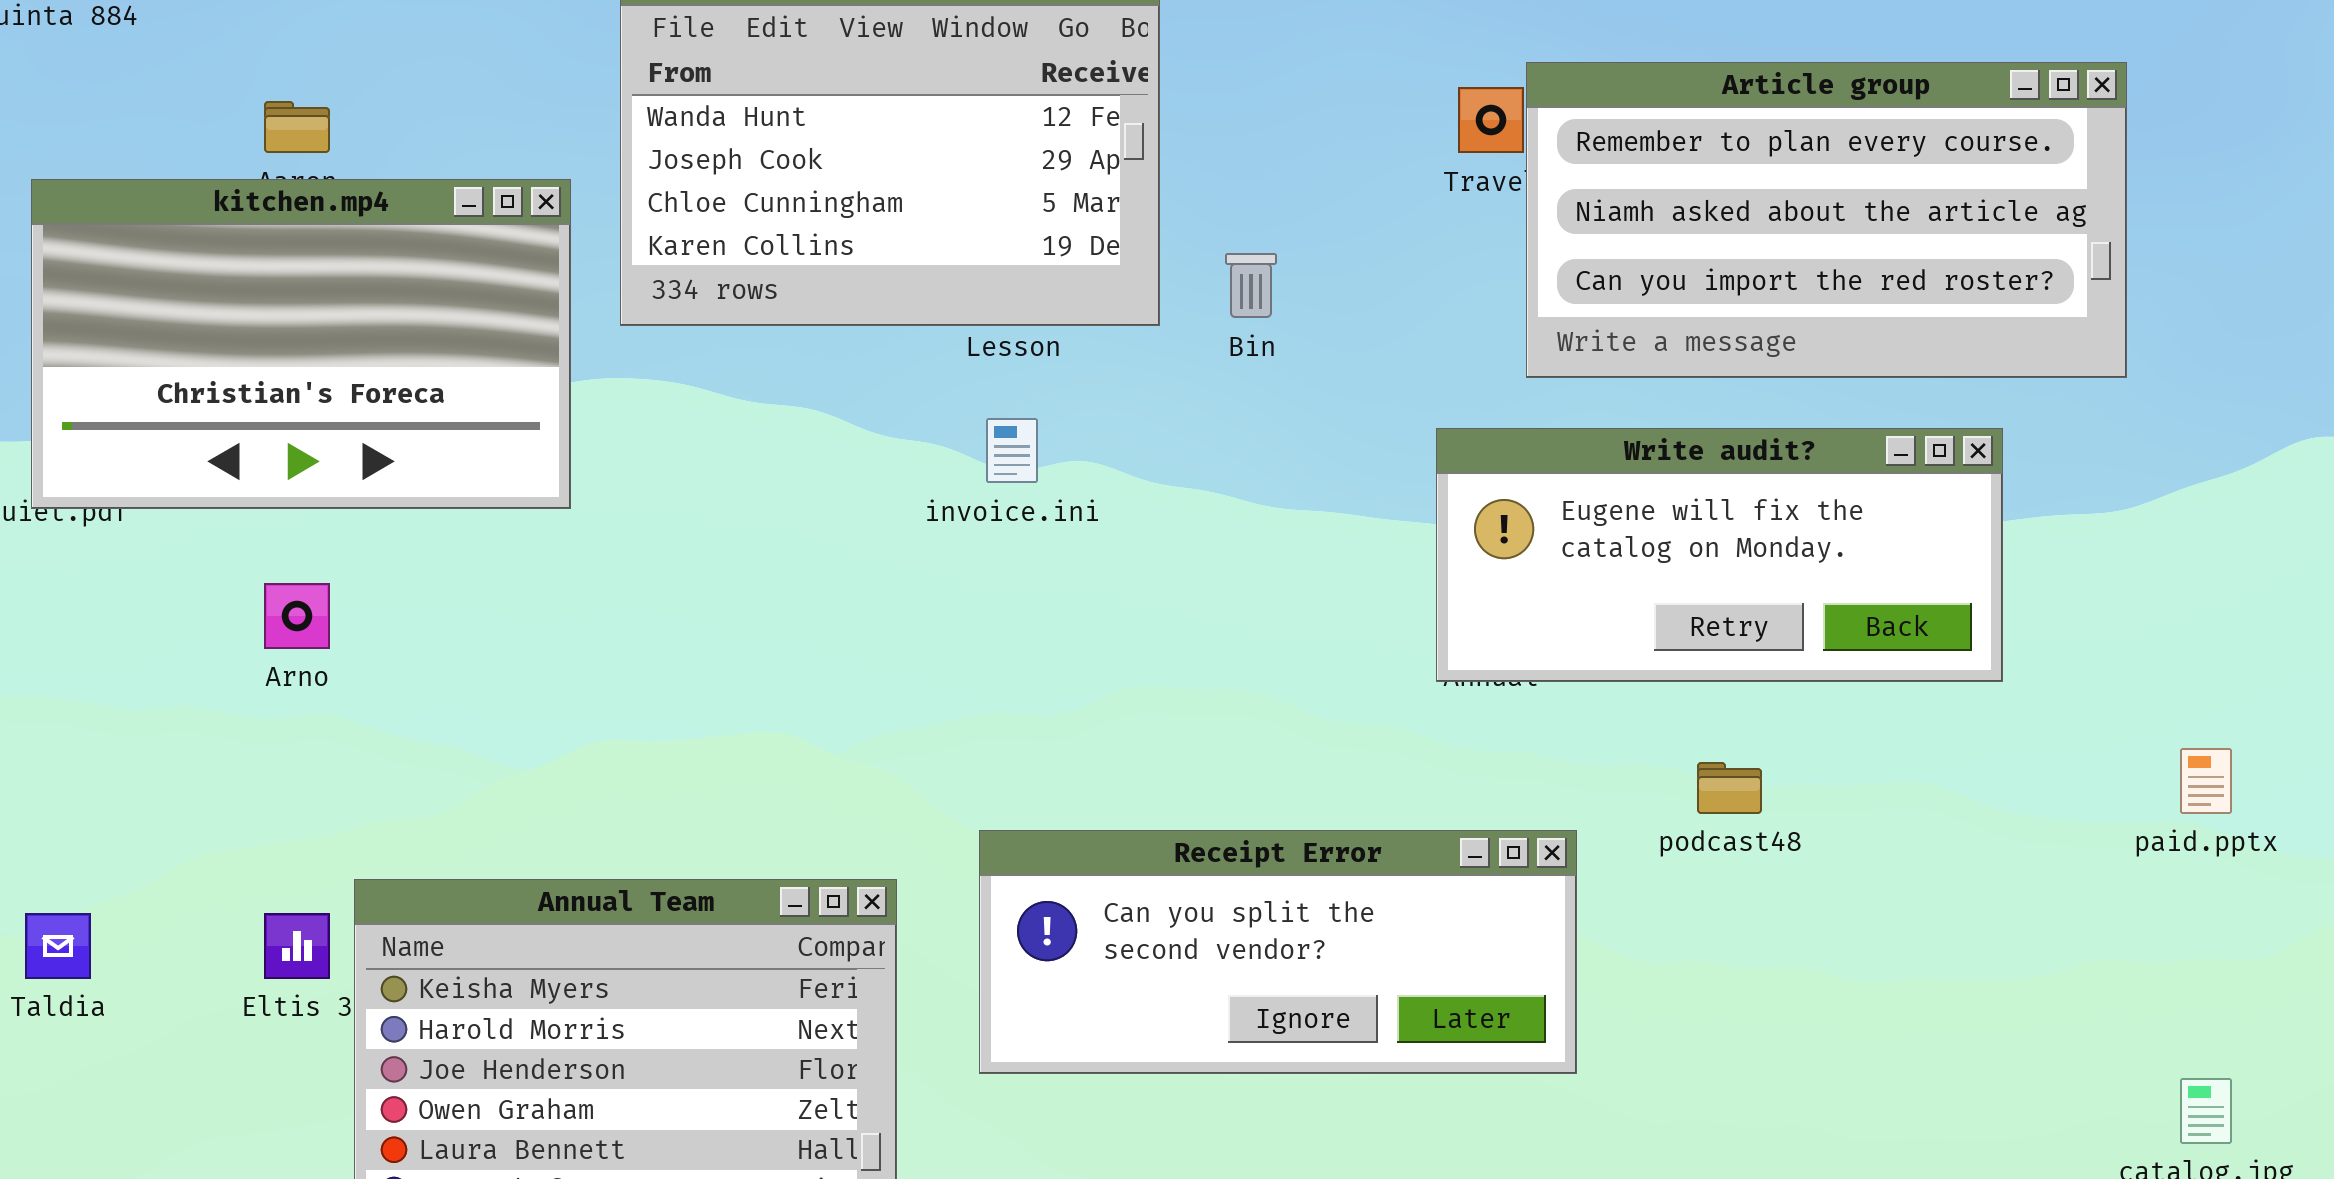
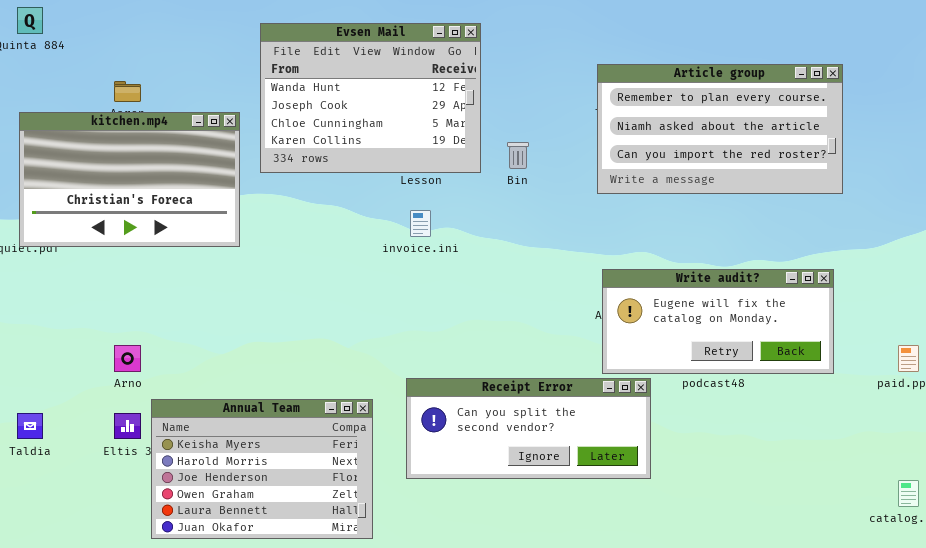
Article group: [1526,62,2127,378] -> [597,64,843,194], moved
Write audit?: [1436,428,2003,682] -> [602,269,834,374], moved
Arno: [264,583,330,649] -> [114,345,141,372], moved

